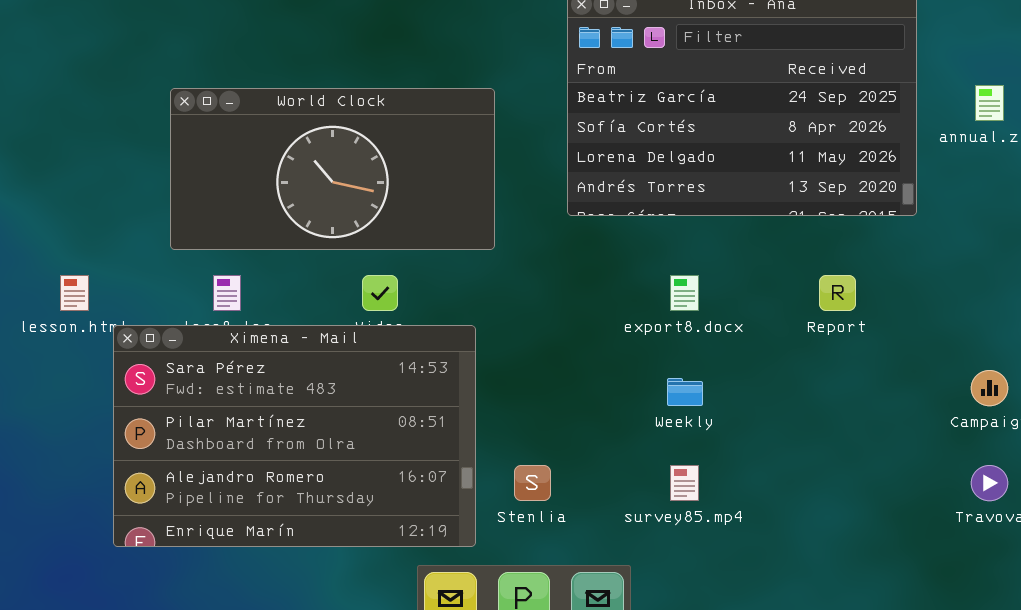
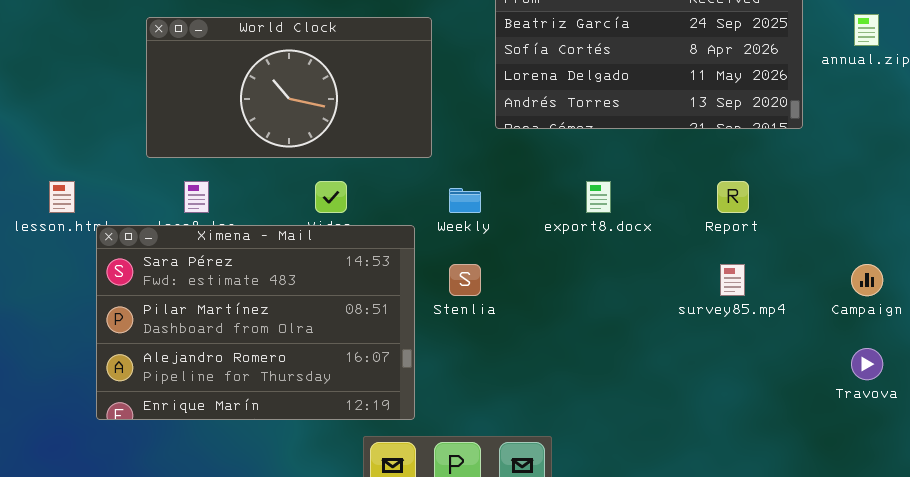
Weekly: [667,378,703,406] -> [449,188,481,213], moved
Stenlia: [514,465,551,501] -> [449,264,481,296], moved
survey85.mp4: [670,465,699,501] -> [720,264,745,296], moved

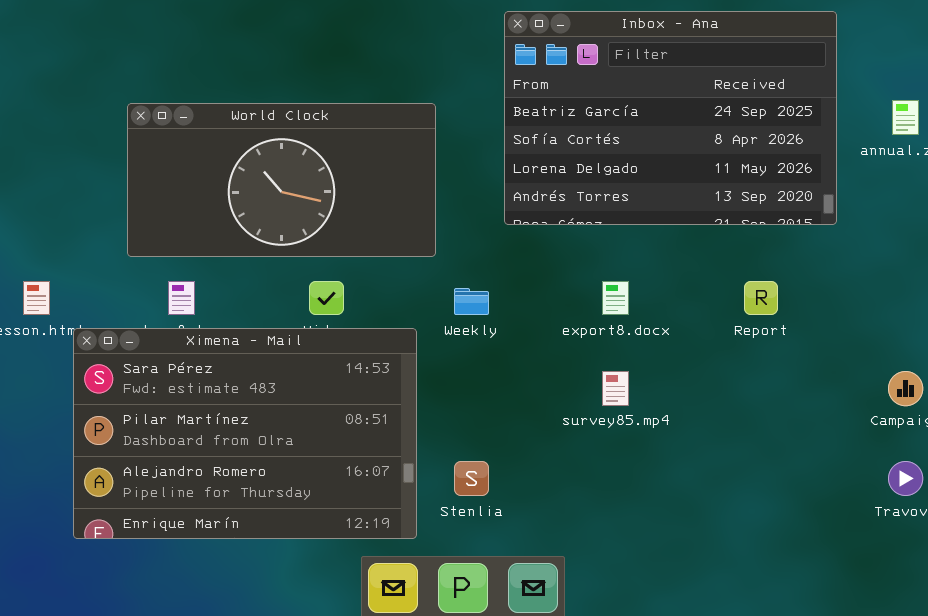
Stenlia: [449,264,481,296] -> [454,461,489,496], moved
survey85.mp4: [720,264,745,296] -> [602,371,629,406], moved

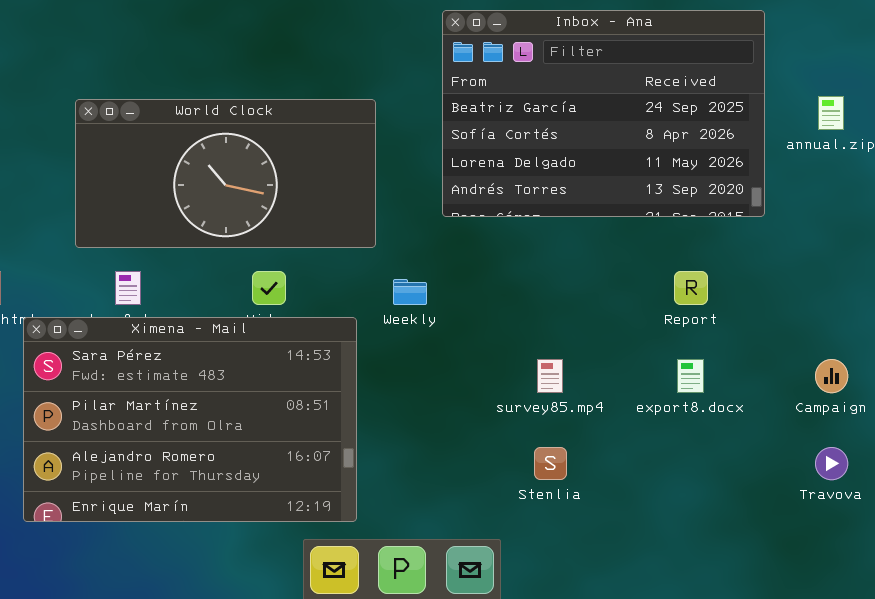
export8.docx: [602,281,629,315] -> [677,359,704,393], moved
Stenlia: [454,461,489,496] -> [534,447,567,480], moved

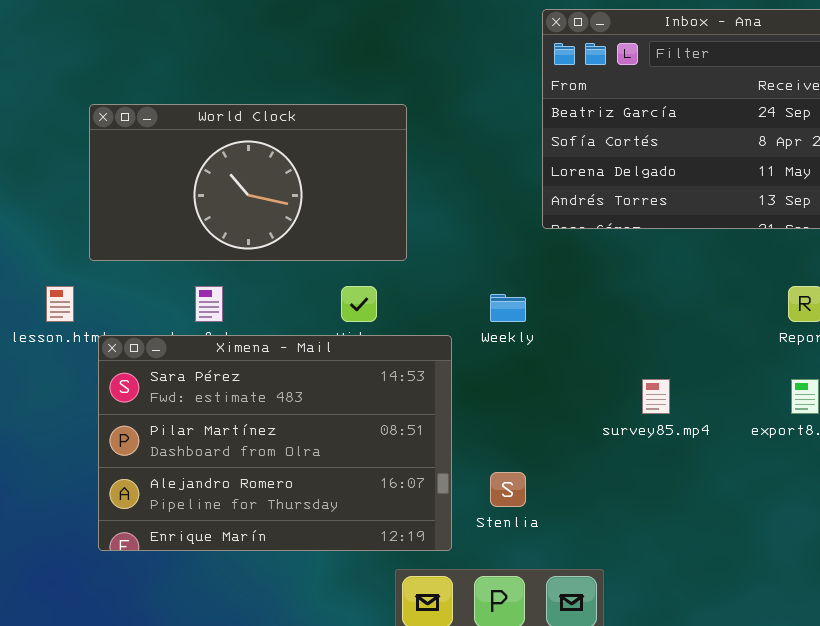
World Clock: [75,99,376,248] -> [89,104,407,261], moved
Stenlia: [534,447,567,480] -> [490,472,526,507], moved

